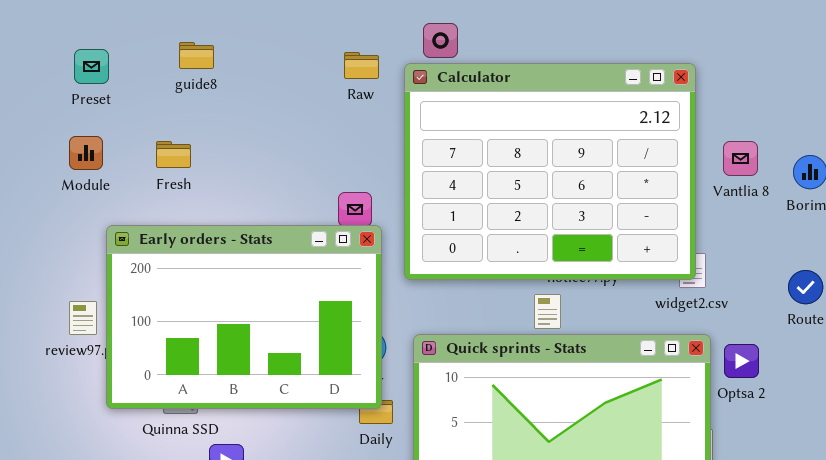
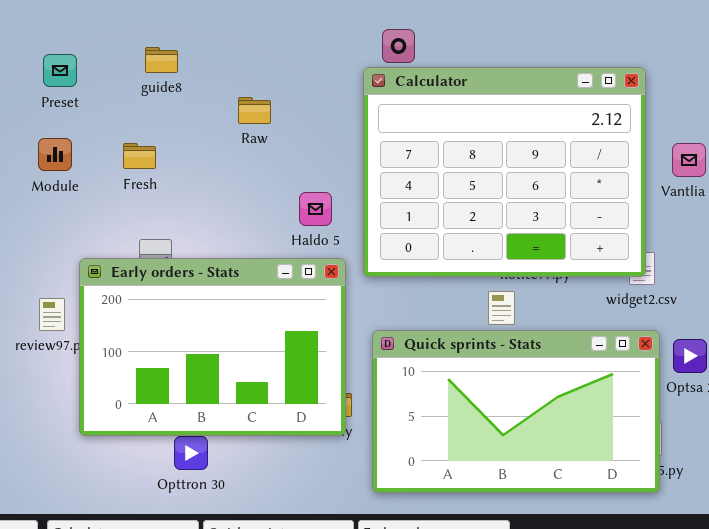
Raw: [344,52,379,79] -> [238,97,271,124], moved
Early orders - Stats: [106,225,382,409] -> [79,258,346,436], moved

